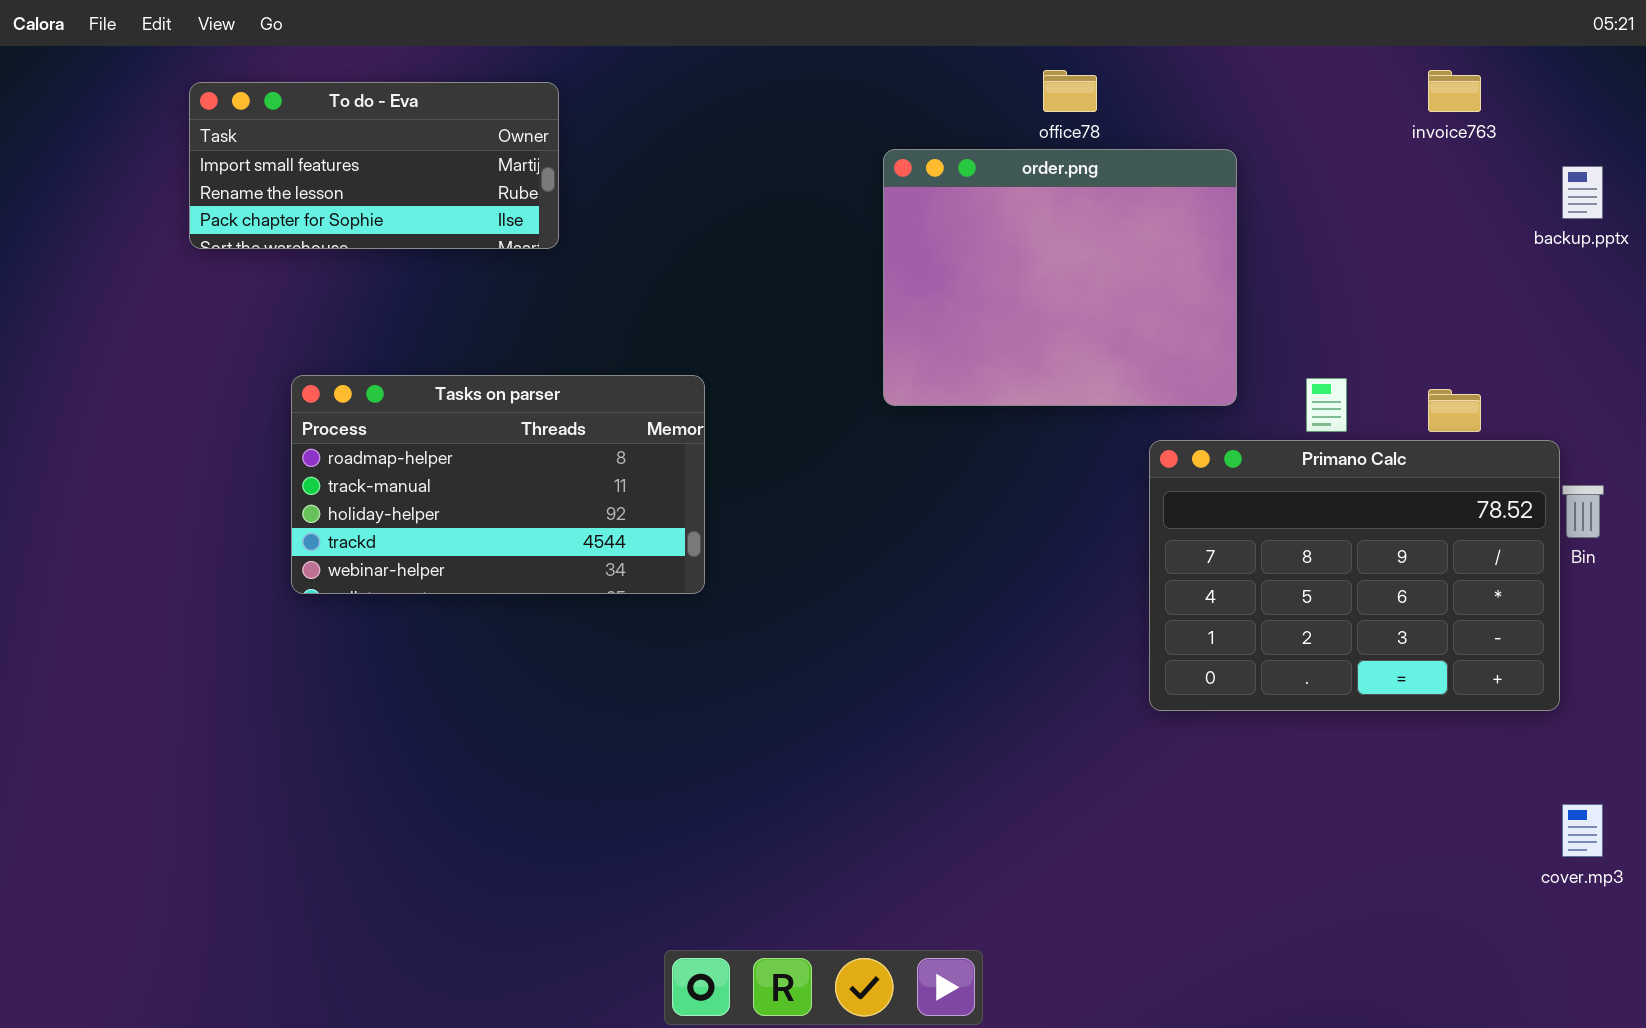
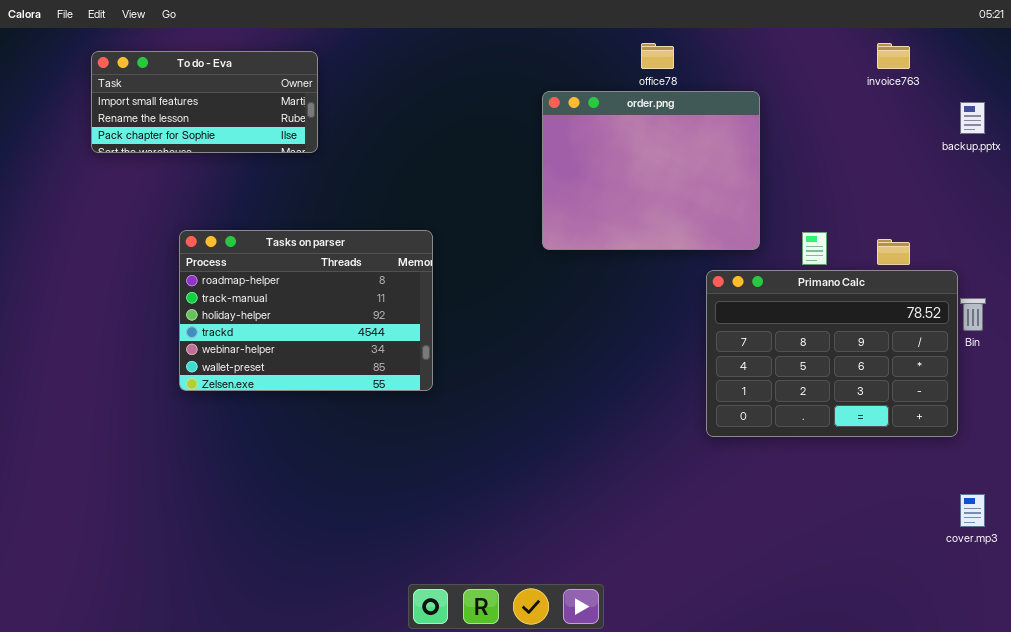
To do - Eva: [189,82,559,249] -> [91,51,318,153], moved
Tasks on parser: [291,375,705,594] -> [179,230,433,391], resized

